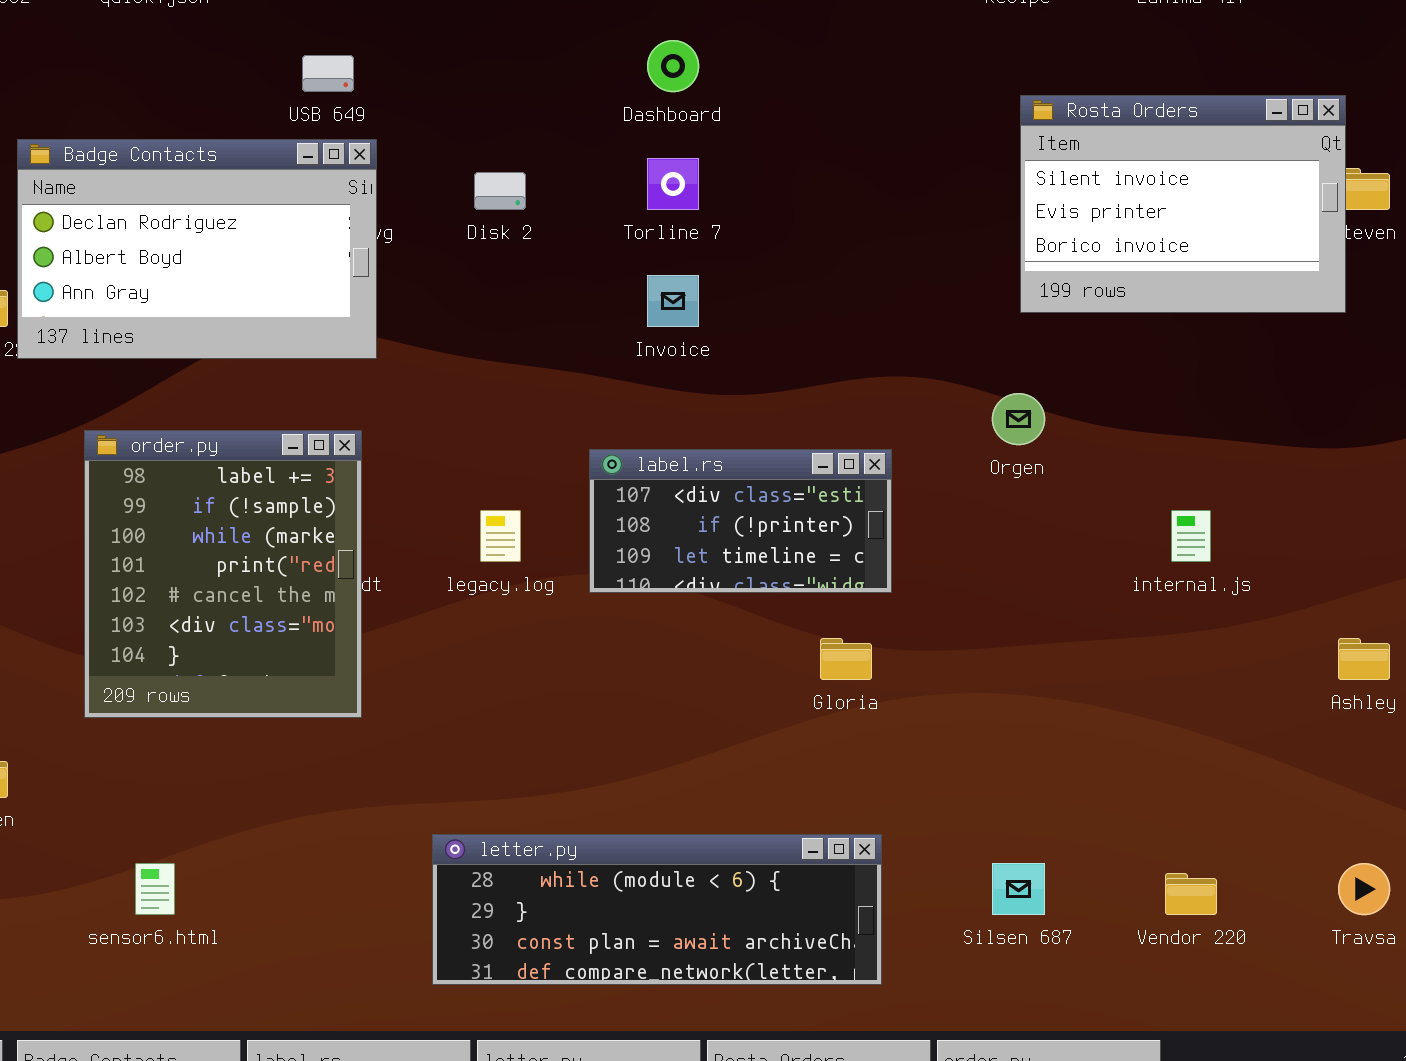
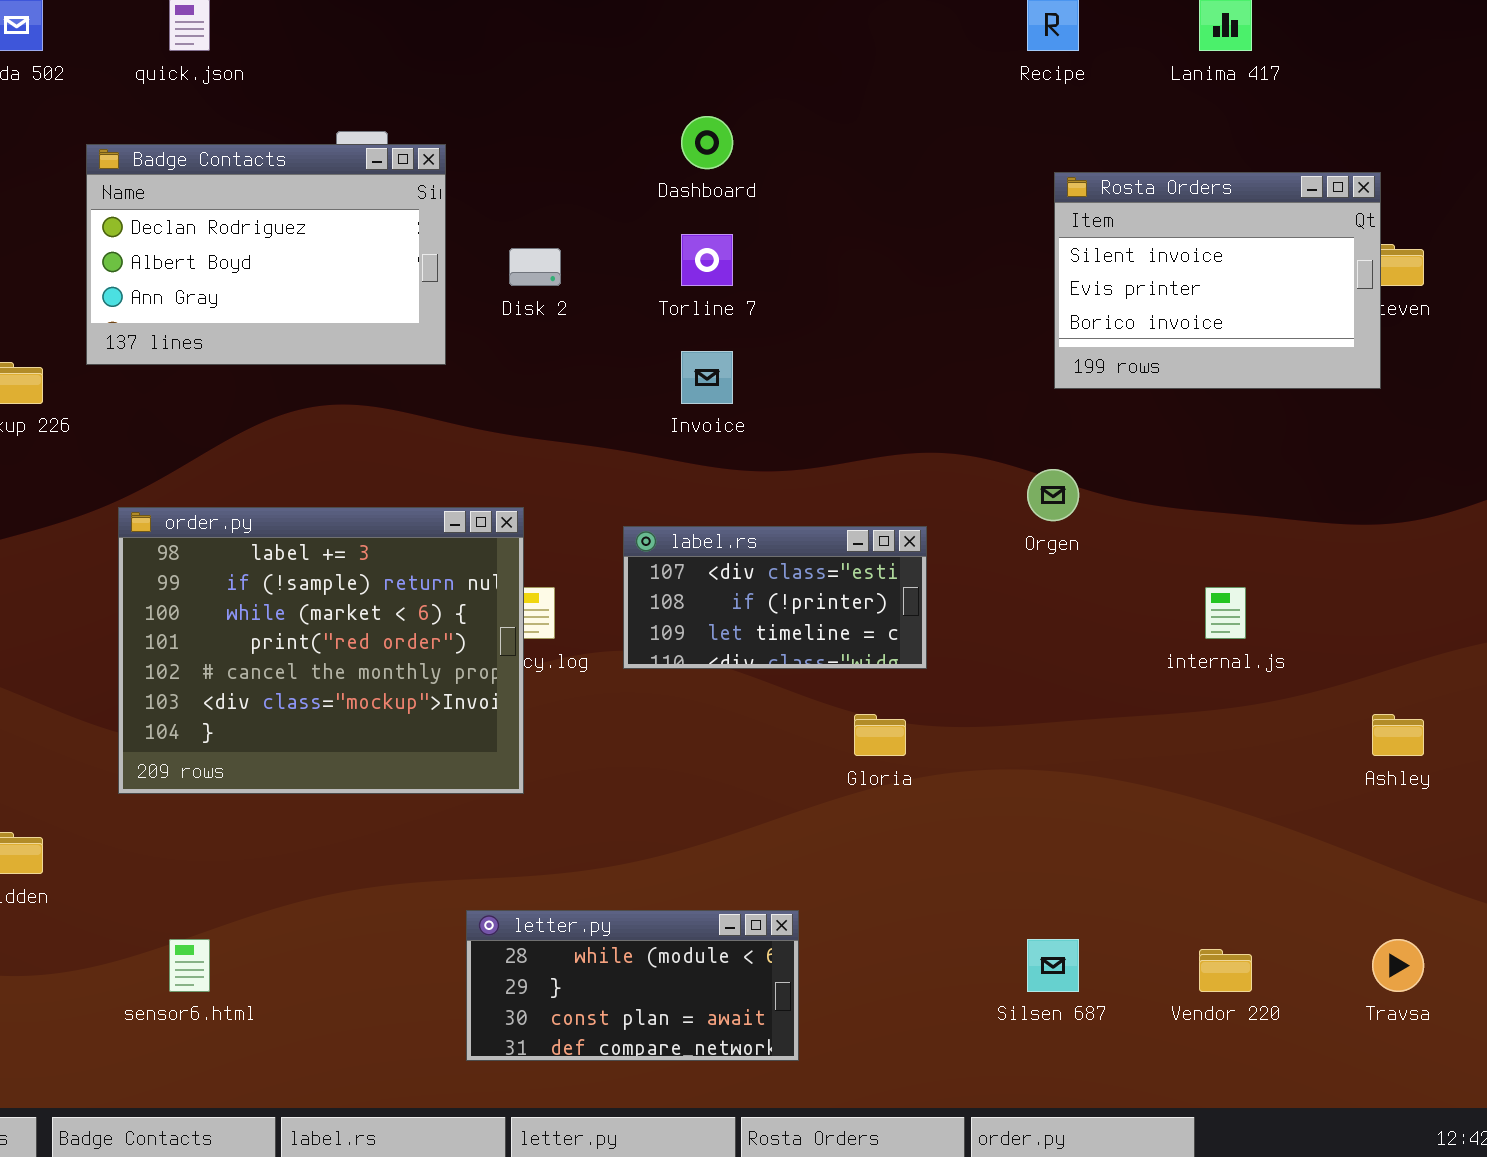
Badge Contacts: [17,139,377,359] -> [86,144,446,365], moved
order.py: [84,430,362,718] -> [118,507,524,794], resized
letter.py: [432,834,882,985] -> [466,910,799,1061], resized

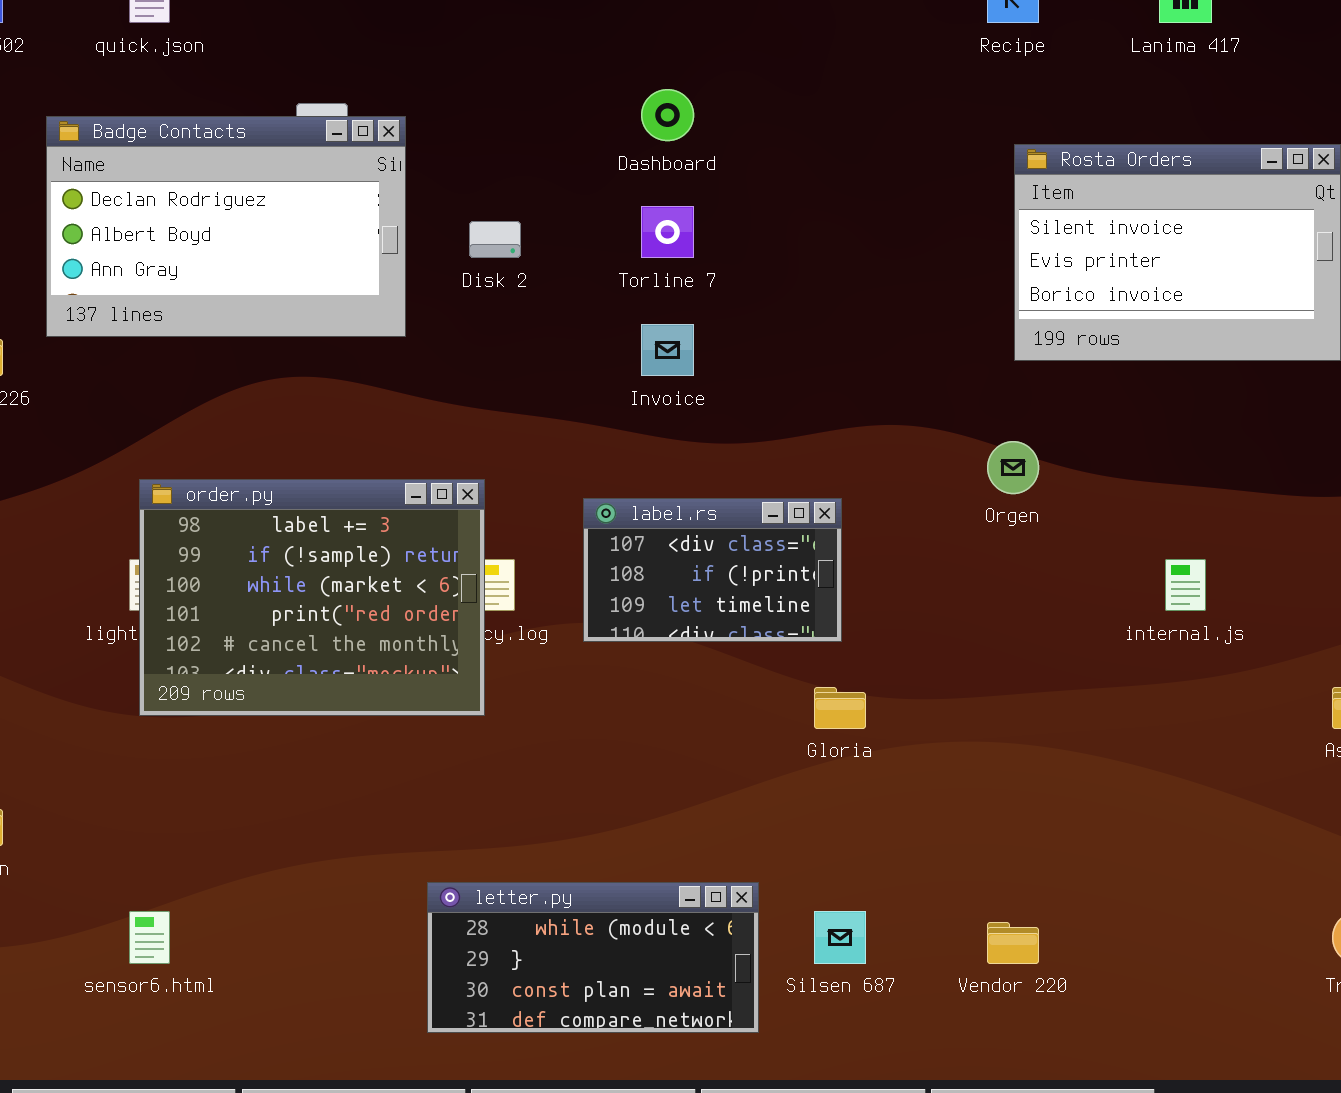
order.py: [118,507,524,794] -> [139,479,485,716], resized
label.rs: [623,526,927,669] -> [583,498,842,642], resized
Silsen 687: [1027,939,1079,992] -> [814,911,866,964], moved
Vendor 220: [1199,949,1252,992] -> [987,922,1039,964], moved

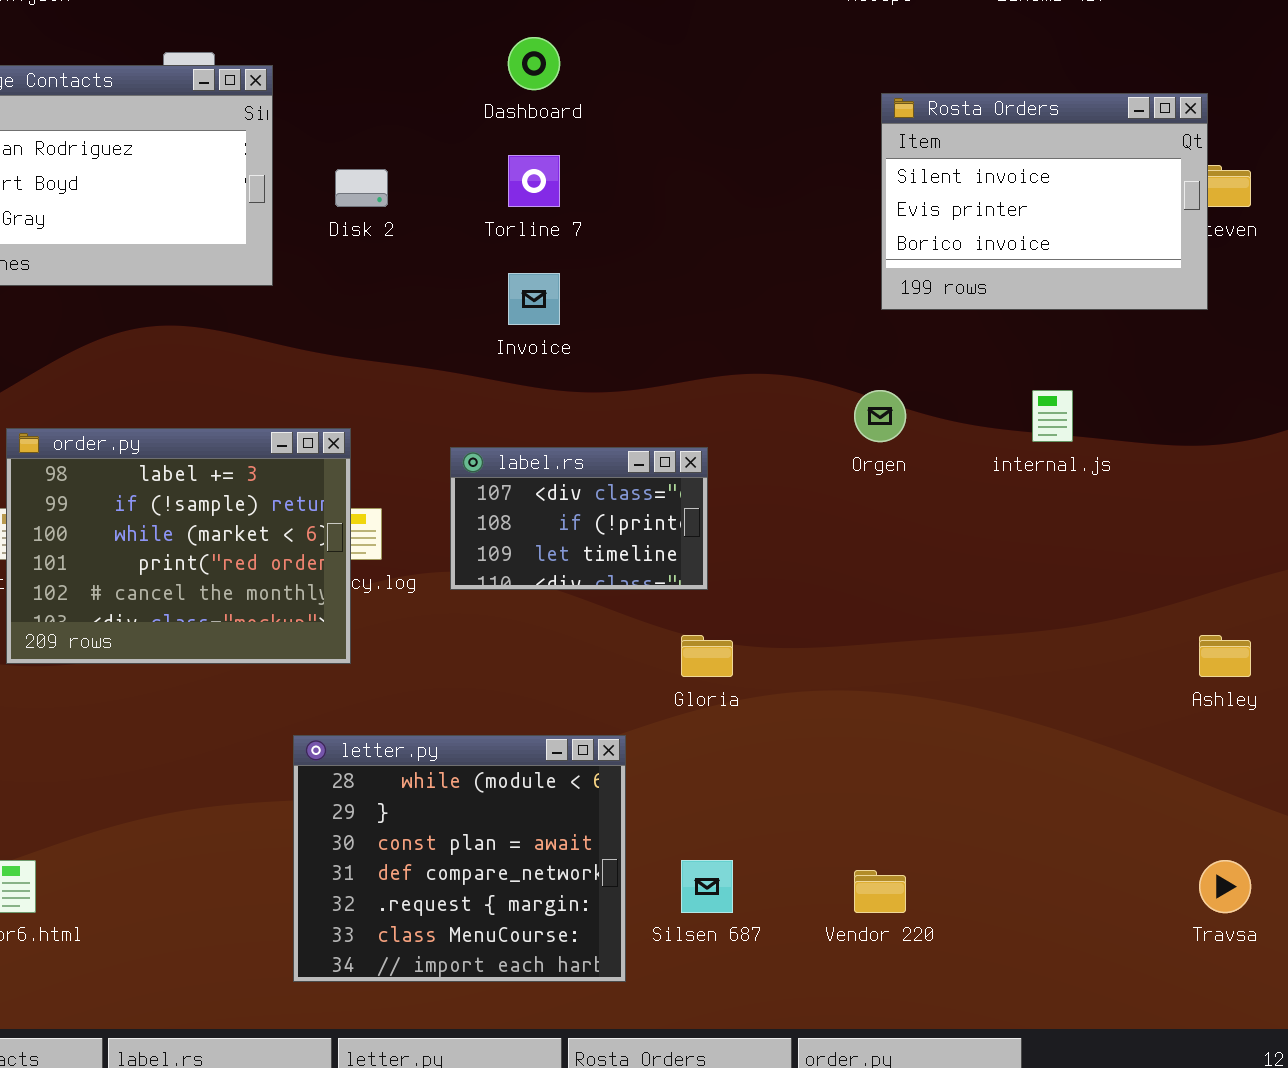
internal.js: [1165,559,1206,611] -> [1032,390,1073,442], moved
letter.py: [427,882,759,1033] -> [293,735,626,982], resized

